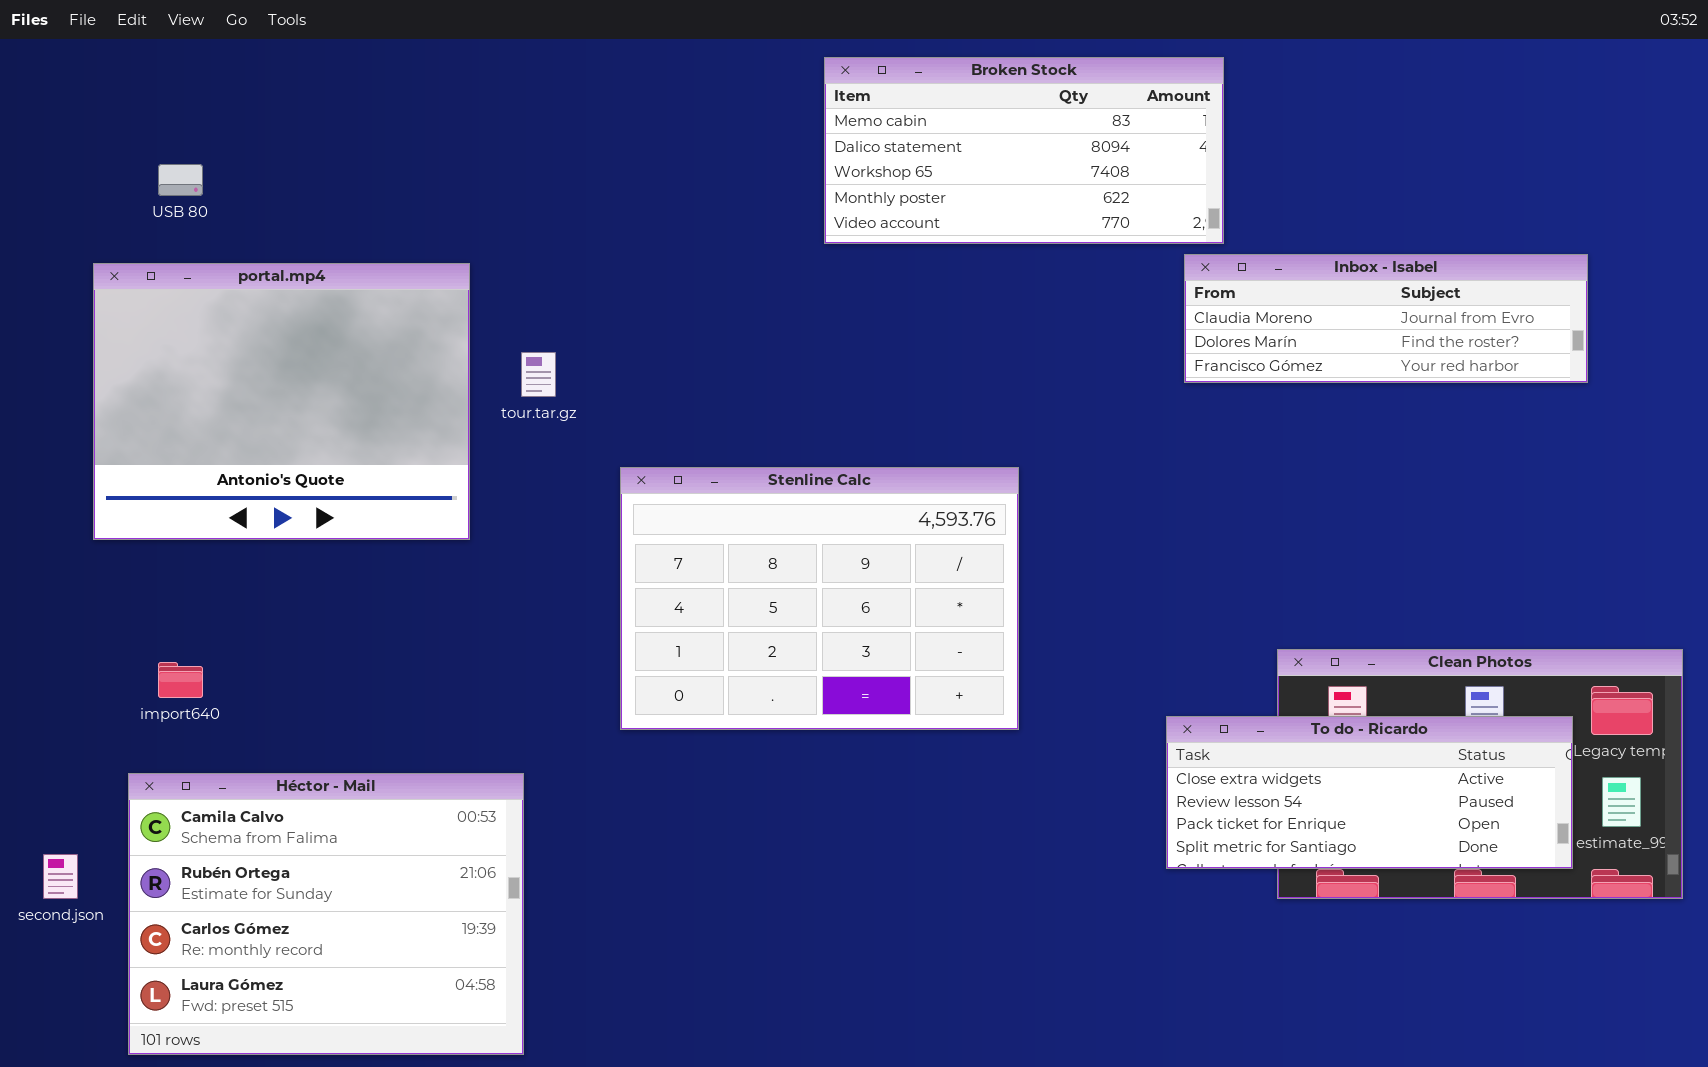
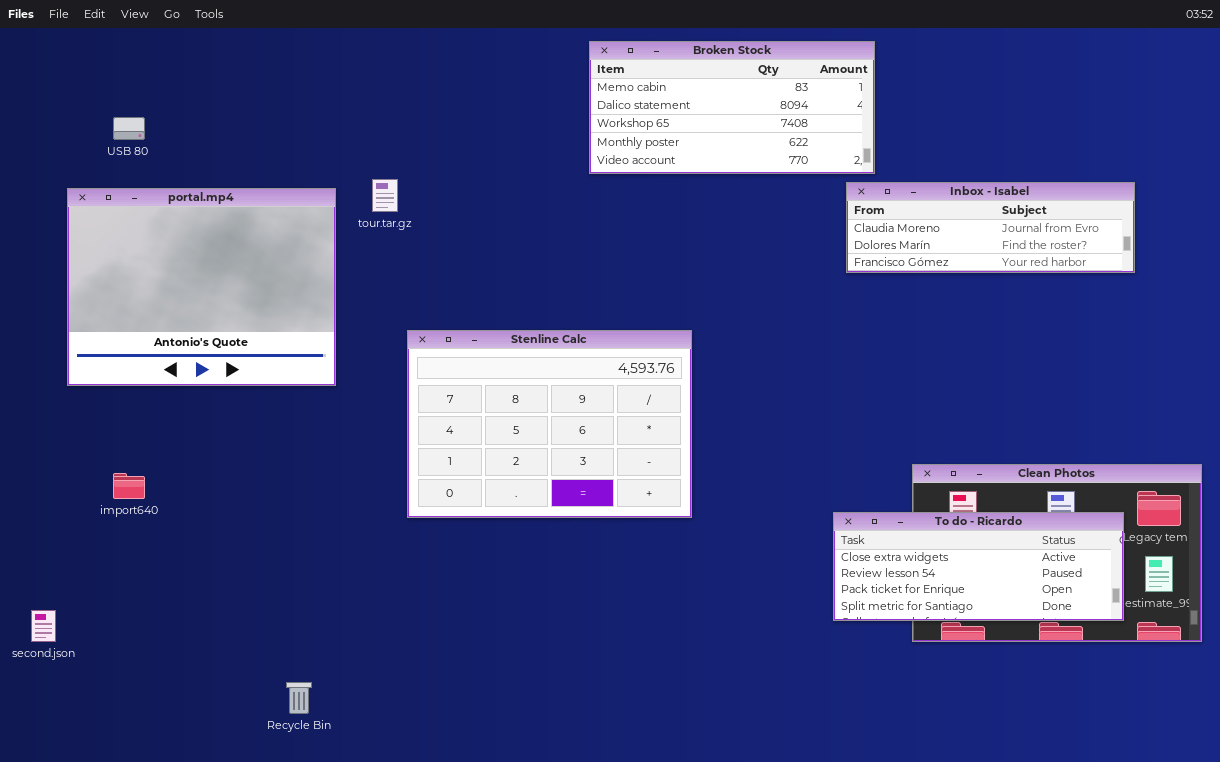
tour.tar.gz: [521,352,556,397] -> [372,179,398,212], moved
Stenline Calc: [620,467,1019,730] -> [407,330,692,518], moved
Héctor - Mail: [128,773,524,1055] -> none, closed

